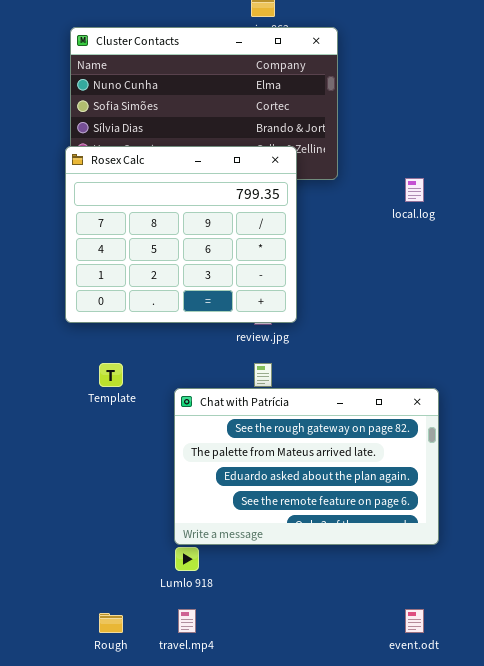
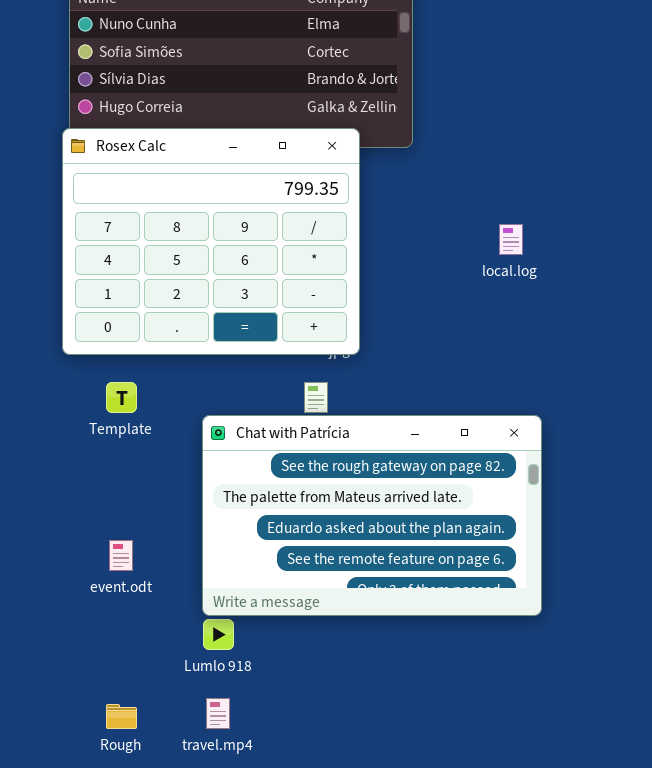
Rosex Calc: [65,146,297,323] -> [62,128,360,355], moved
local.log: [405,178,424,202] -> [499,224,523,255], moved
event.odt: [405,609,424,633] -> [109,540,133,571], moved

